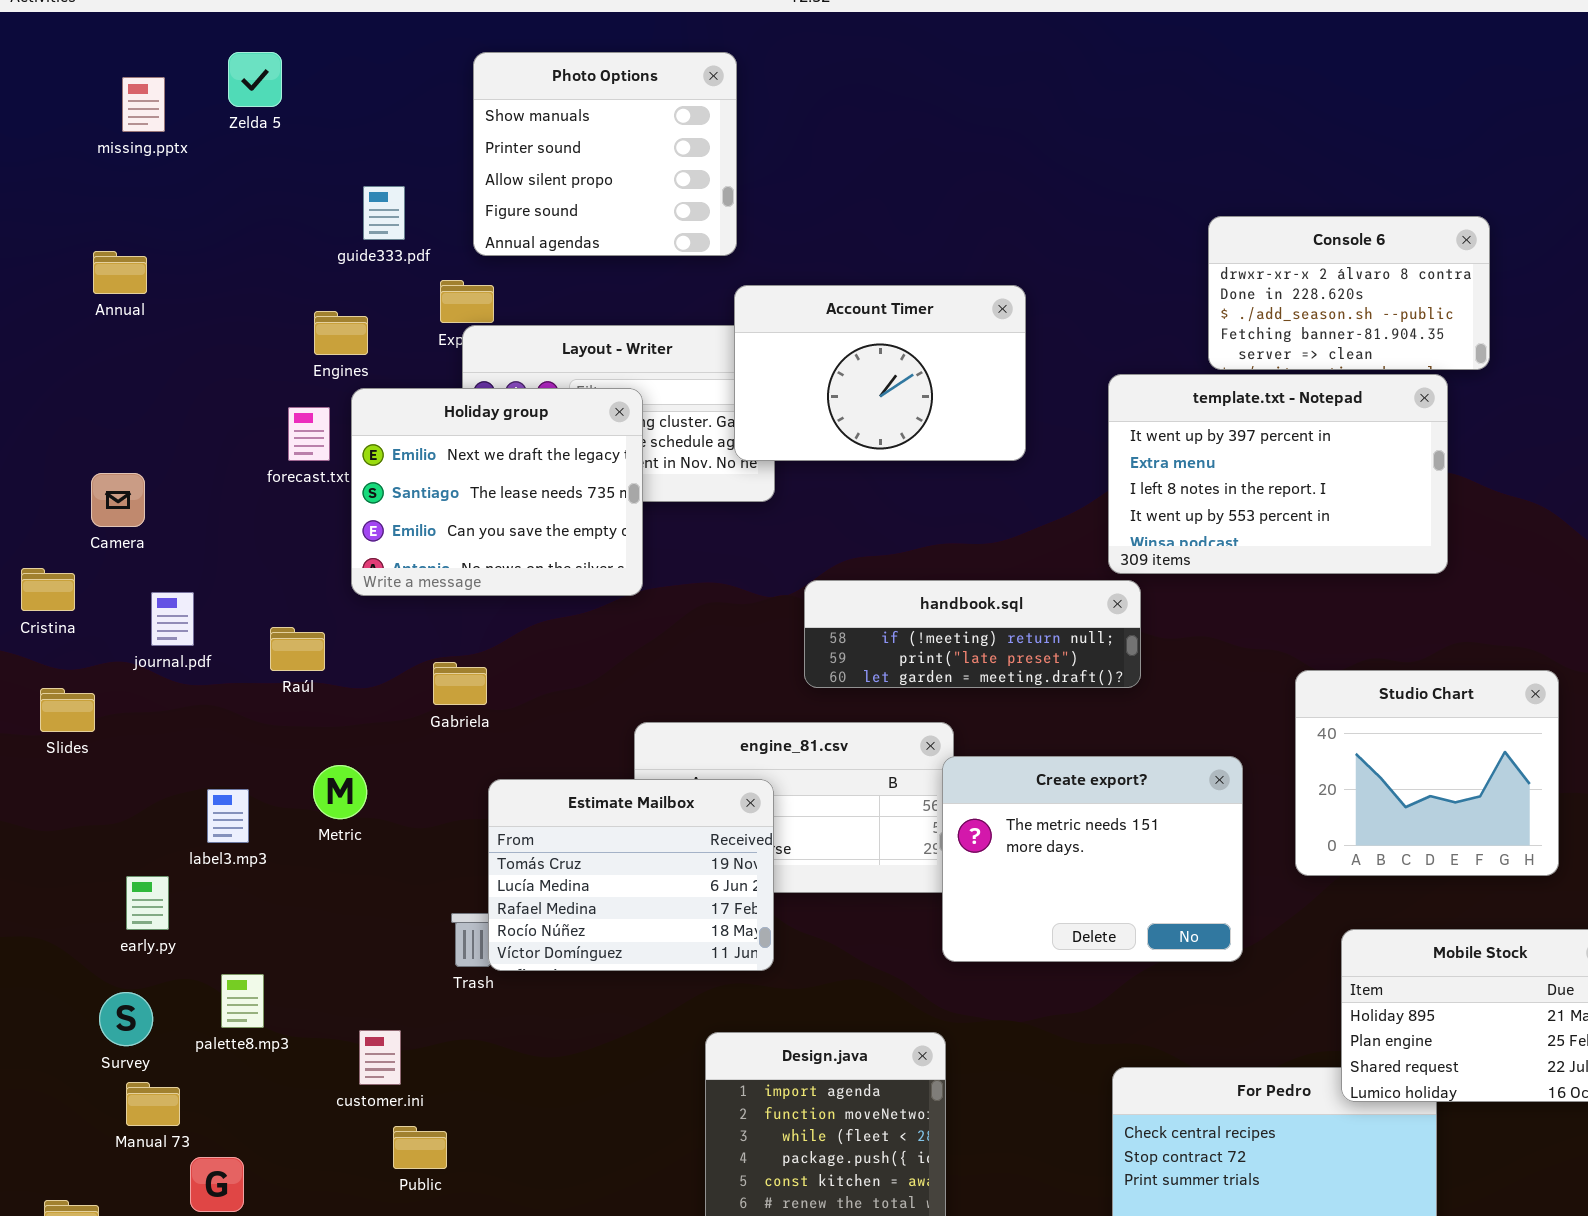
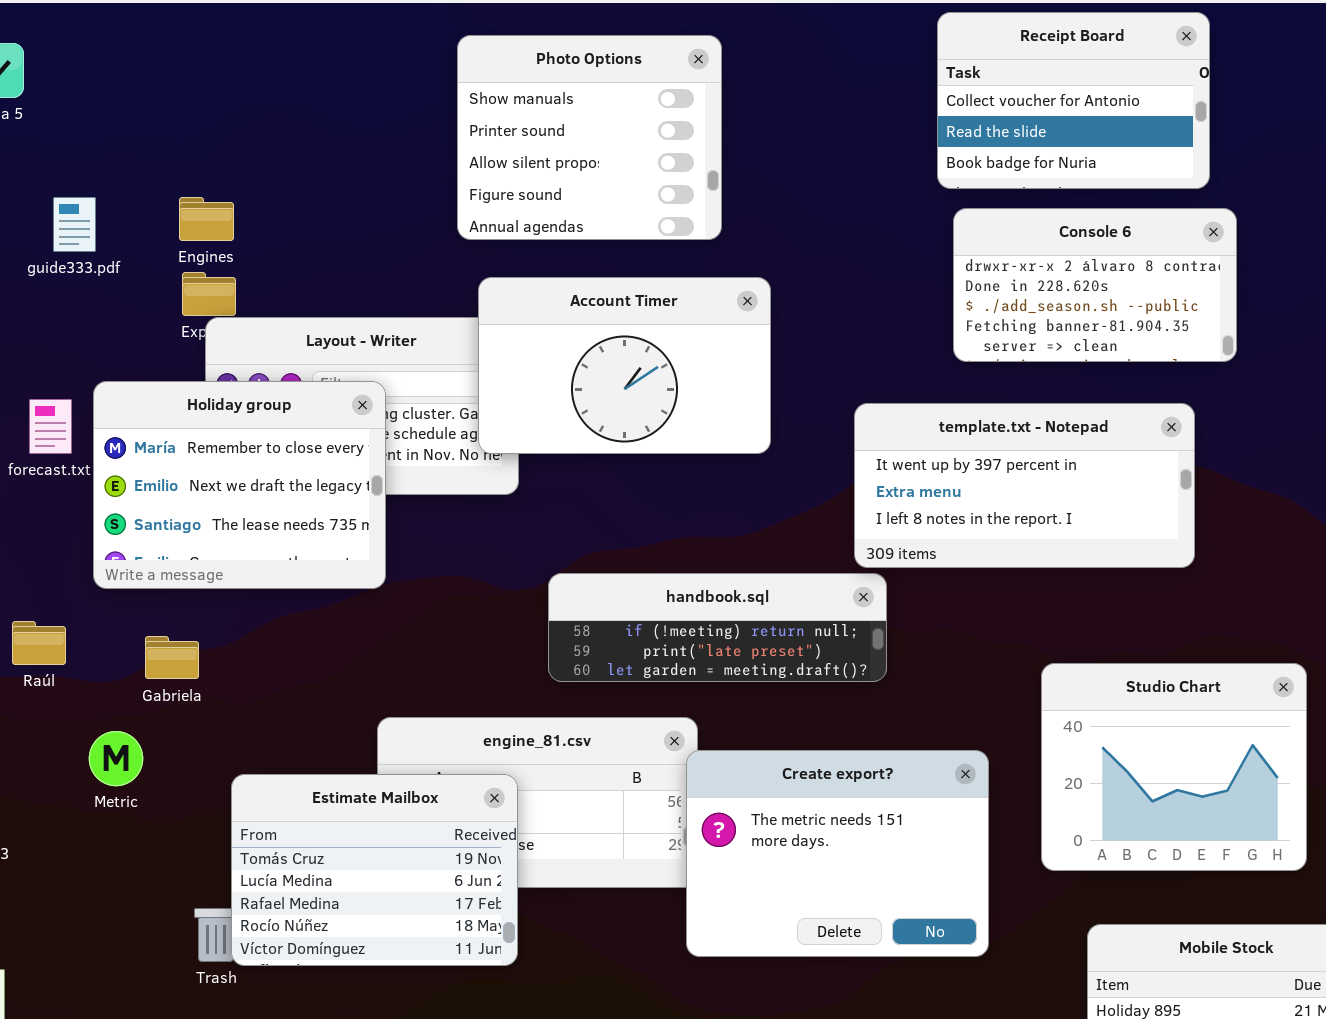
Receipt Board: none -> [937,12,1210,189], opened
Photo Options: [473,52,737,256] -> [457,35,722,240], moved
guide333.pdf: [363,186,405,240] -> [53,197,96,252], moved
Engines: [314,311,368,355] -> [179,197,234,241], moved
template.txt - Notepad: [1108,374,1448,574] -> [854,403,1195,568], resized
Holiday group: [351,388,643,596] -> [93,381,386,589], scrolled up 1 row
Gabriela: [433,662,487,705] -> [145,636,199,679], moved
Metric: [313,765,367,819] -> [89,731,143,786], moved

